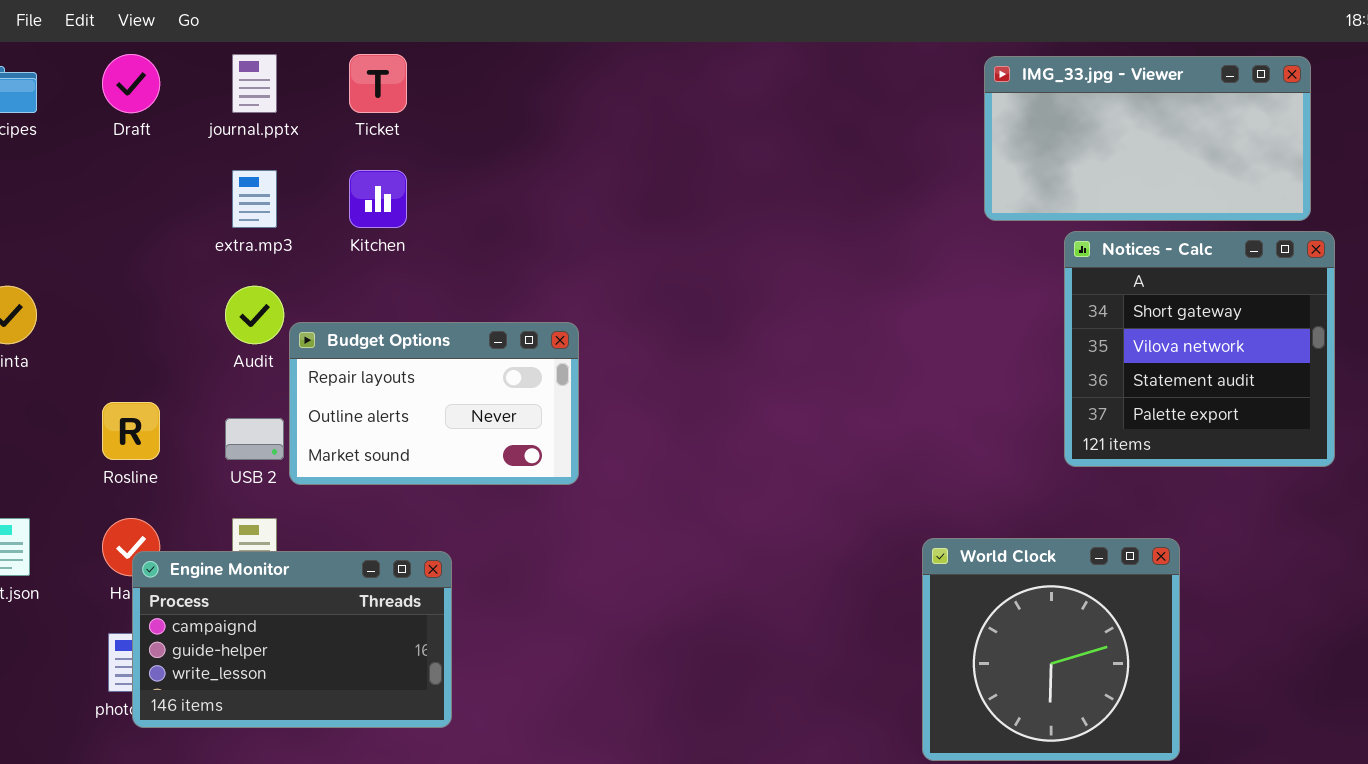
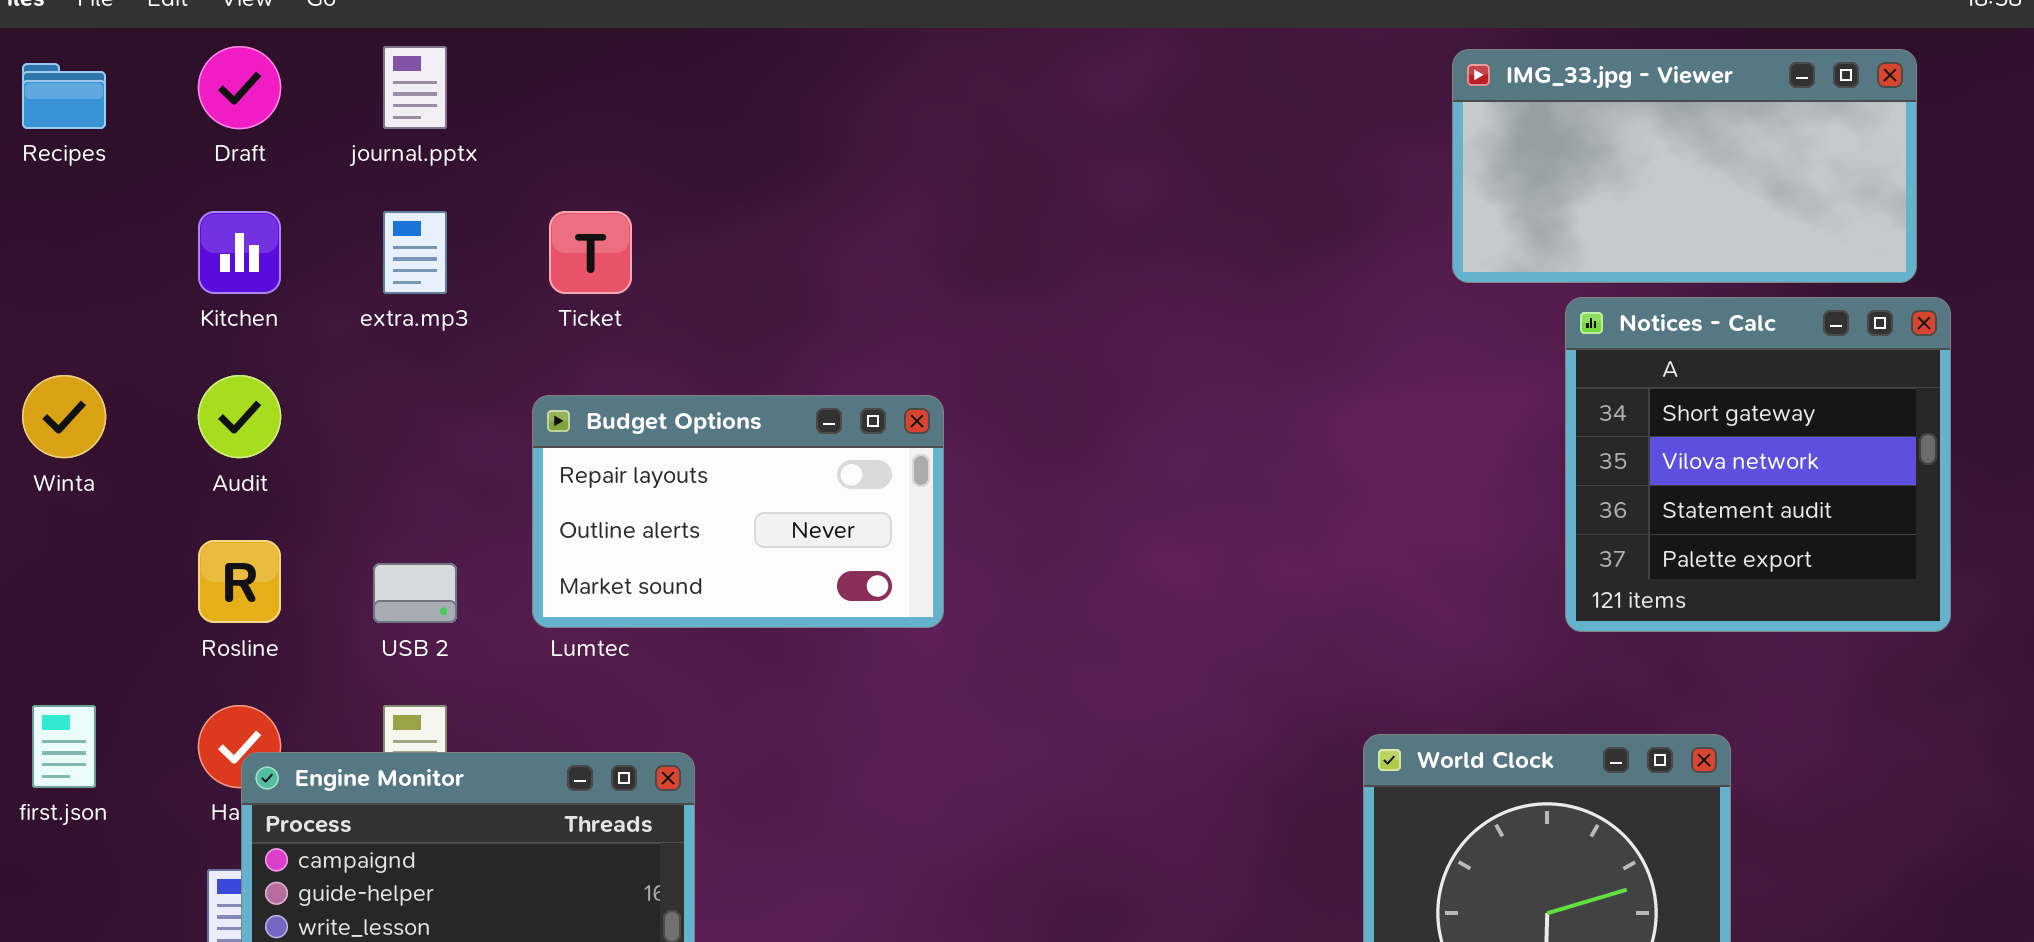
Ticket: [349,54,407,113] -> [549,211,632,294], moved
Kitchen: [349,170,407,228] -> [198,211,281,294], moved
Audit: [225,286,284,344] -> [198,375,281,458], moved
Budget Options: [289,322,579,485] -> [532,395,944,628], moved

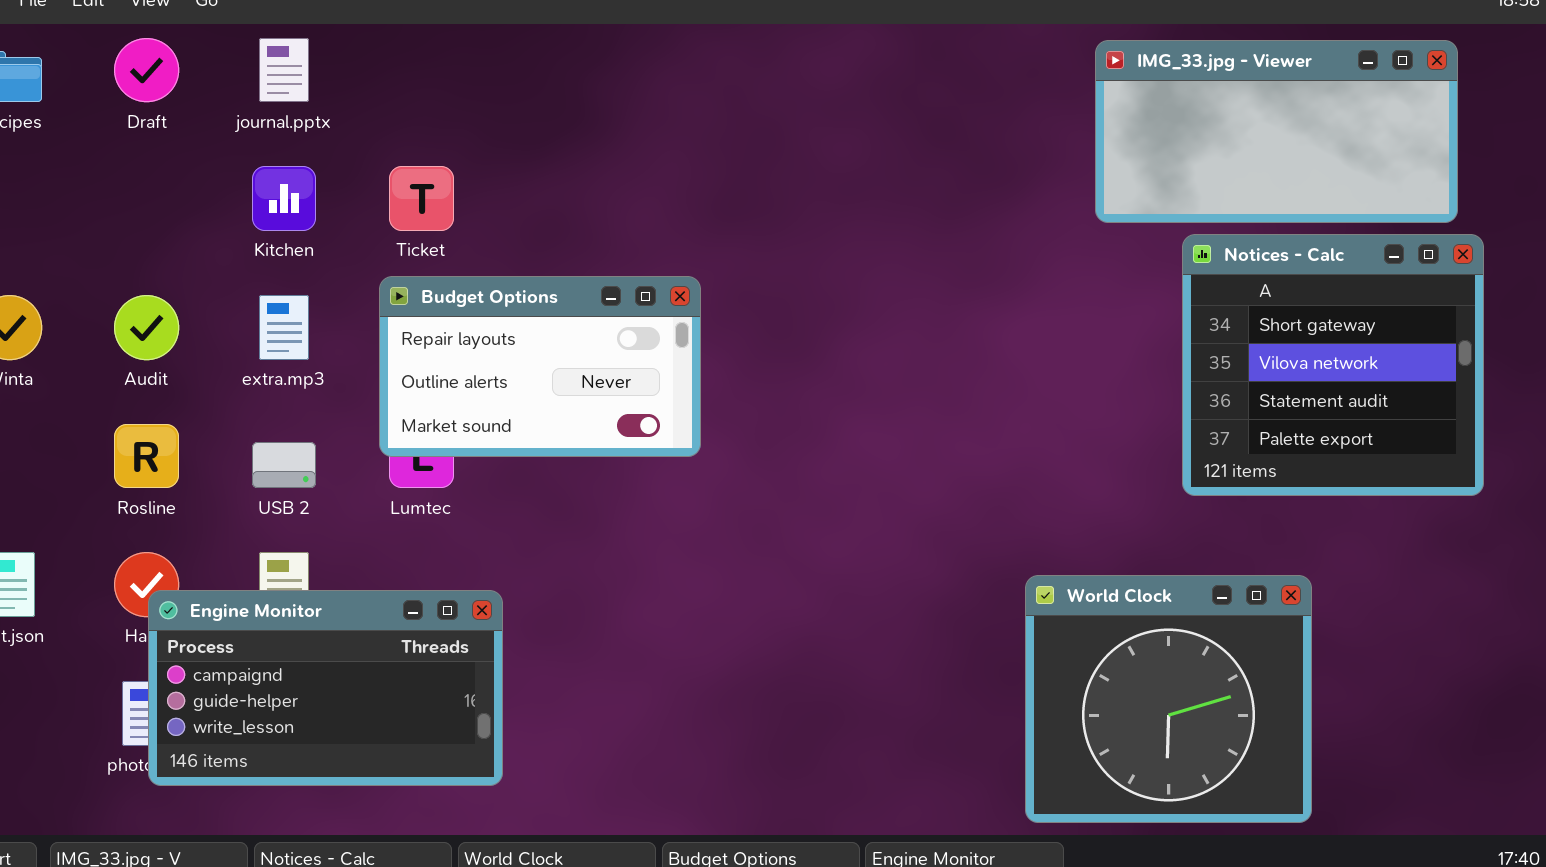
Kitchen: [198,211,281,294] -> [252,166,316,231], moved
extra.mp3: [383,211,447,294] -> [259,295,309,360], moved
Budget Options: [532,395,944,628] -> [379,276,701,457], moved

